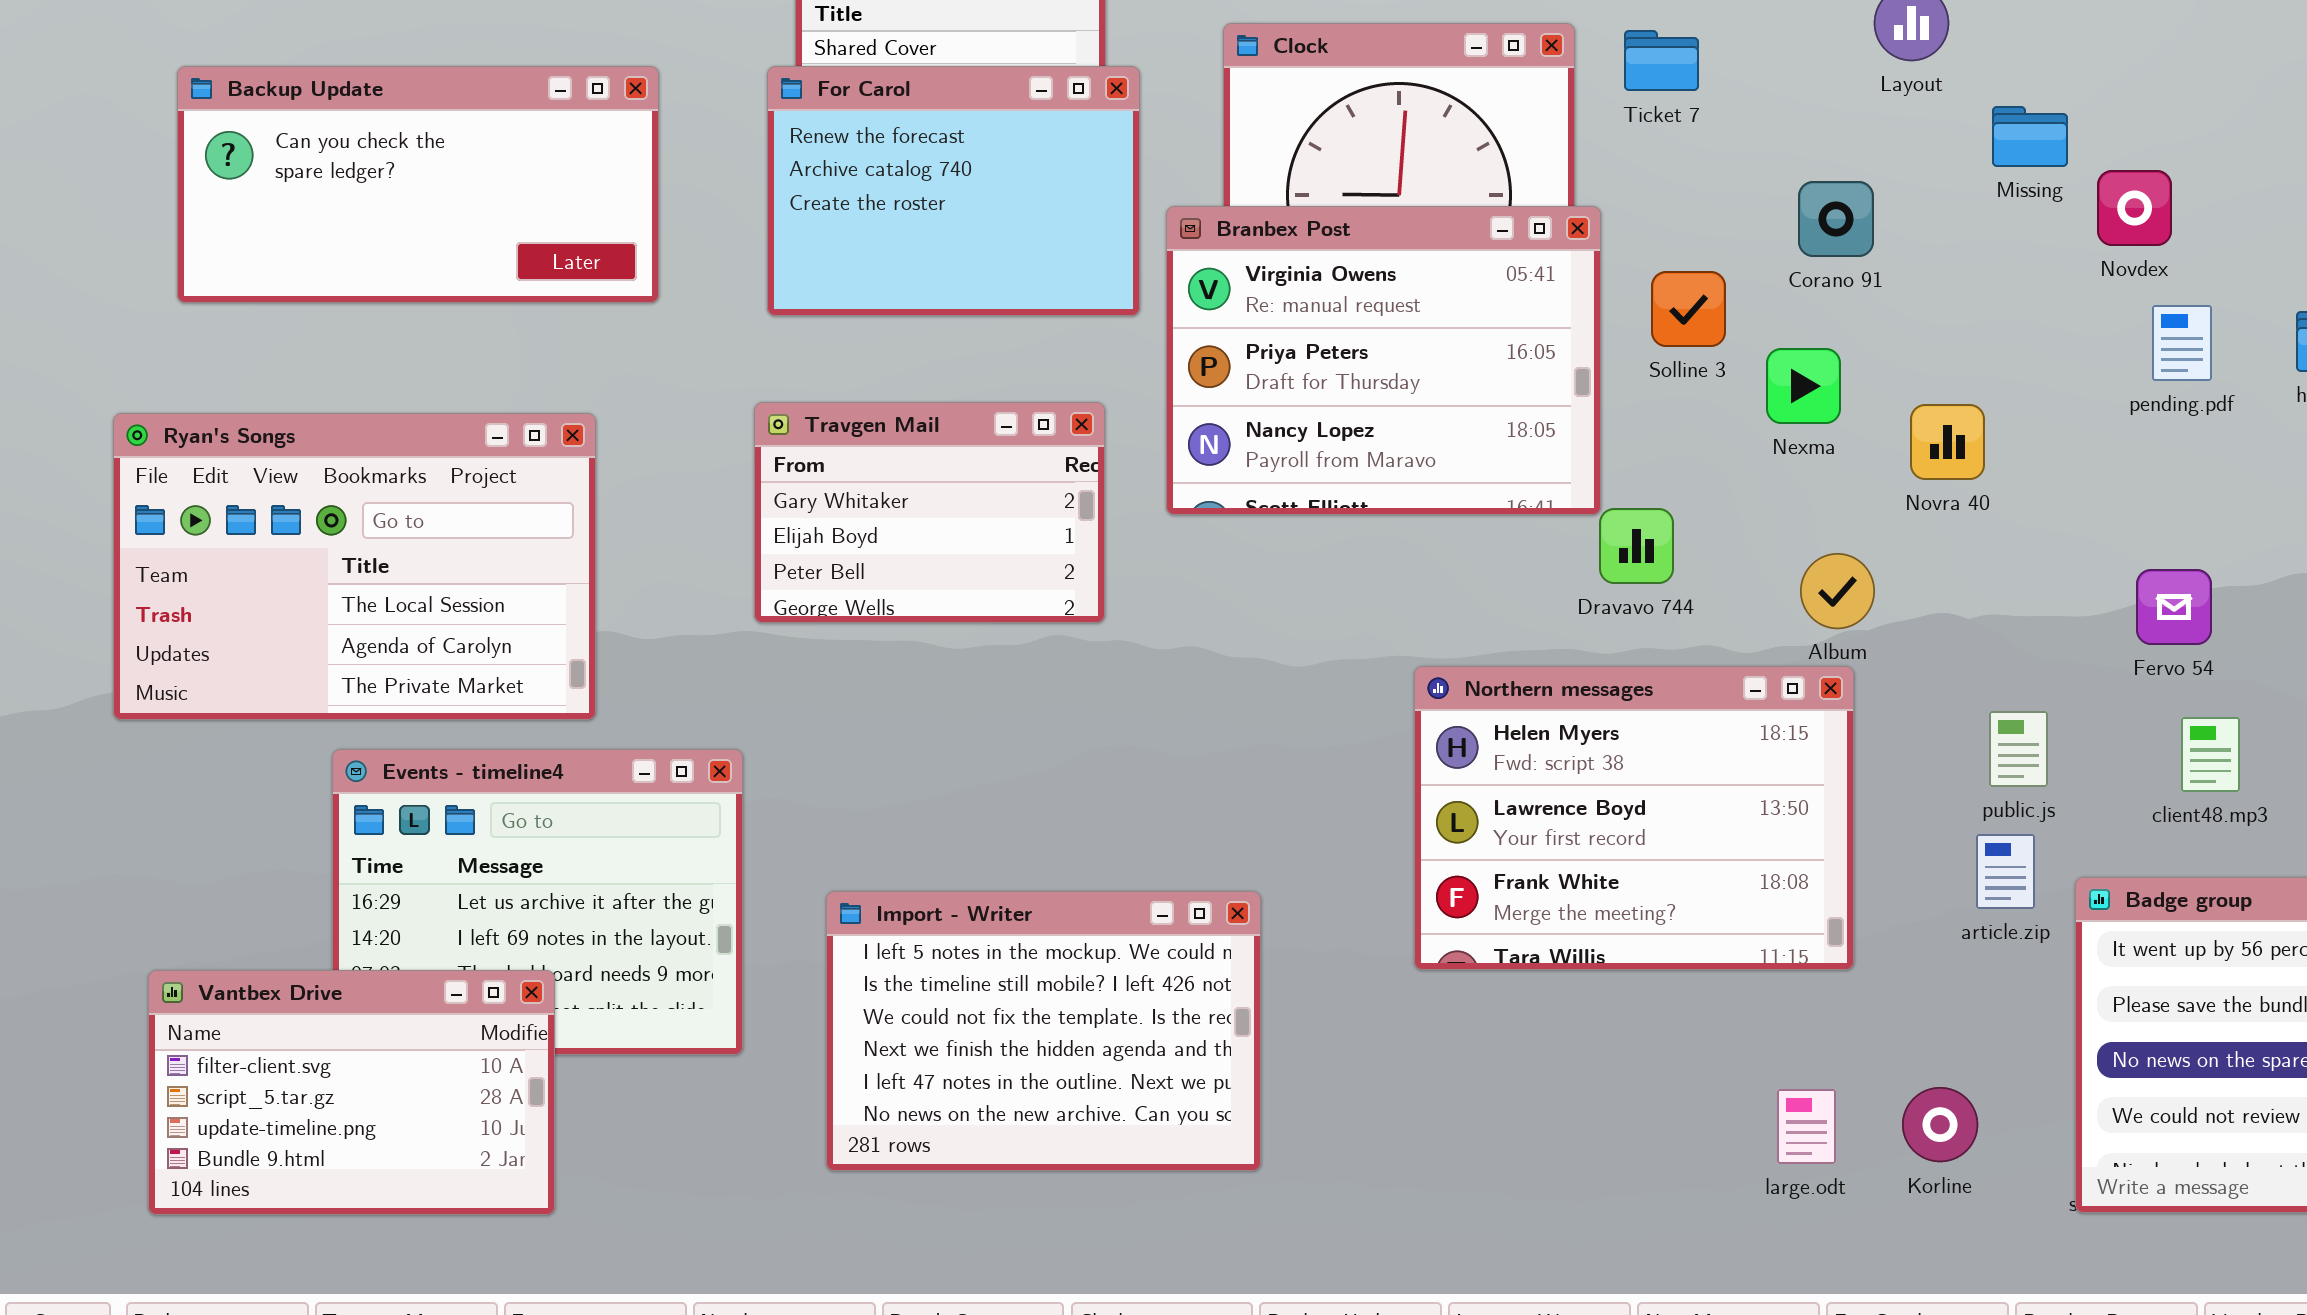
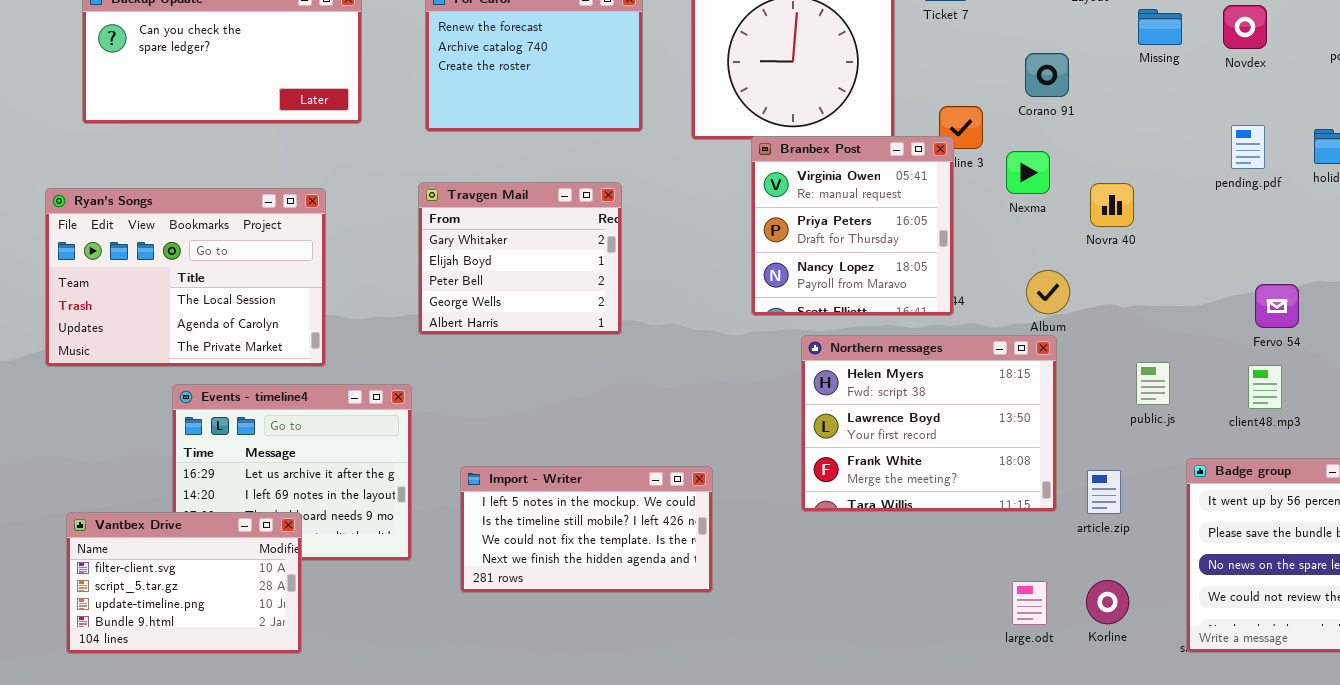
Novdex: [2097,170,2172,246] -> [1223,5,1267,49], moved
Branbex Post: [1166,206,1601,515] -> [751,136,954,316], moved, resized
Travgen Mail: [754,402,1105,623] -> [418,182,622,335], resized
Fervo 54: [2136,569,2212,645] -> [1255,284,1299,328], moved
article.zip: [1976,834,2035,909] -> [1087,470,1121,514], moved
Import - Writer: [826,891,1261,1171] -> [460,466,713,593], resized

